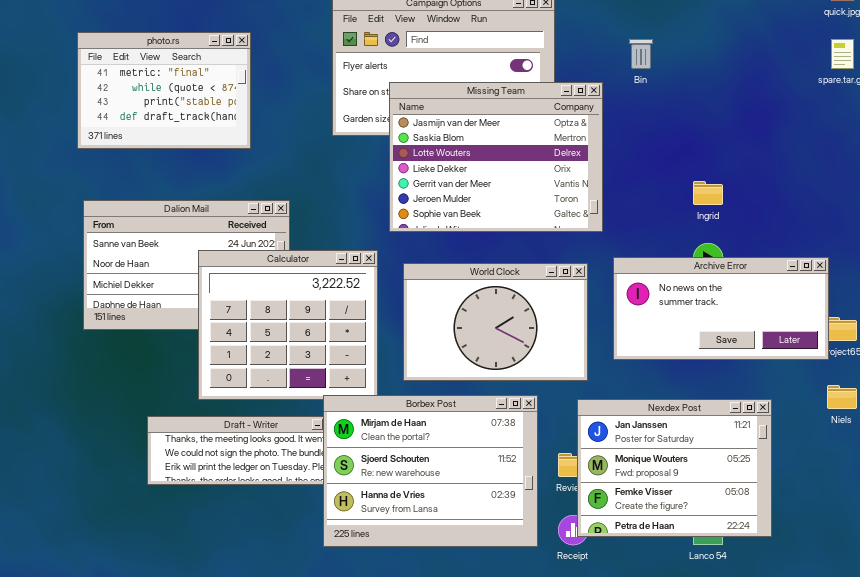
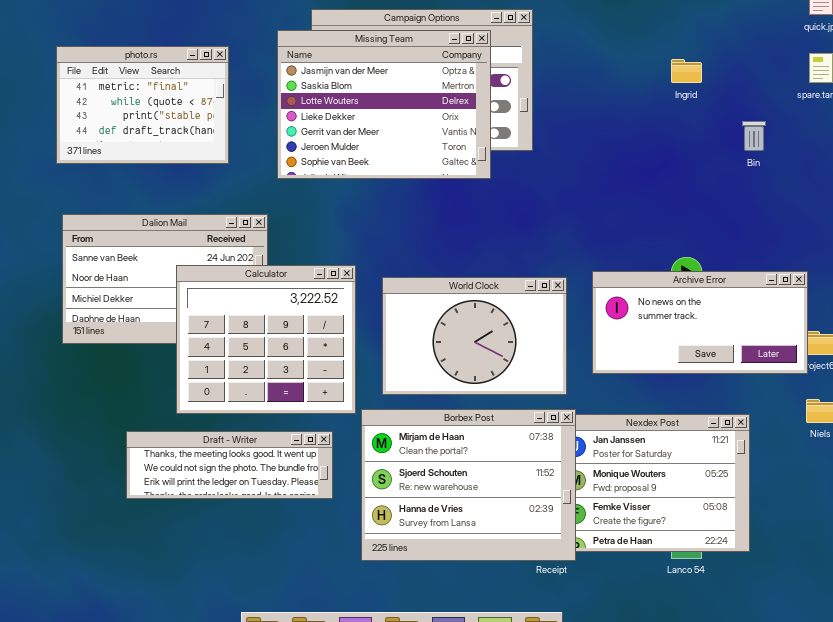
Bin: [629,39,653,69] -> [742,121,766,151], moved
Missing Team: [389,82,603,232] -> [277,30,491,179], moved
Ingrid: [693,181,723,205] -> [671,59,702,83], moved
Borbex Post: [323,395,538,547] -> [361,409,576,561], moved

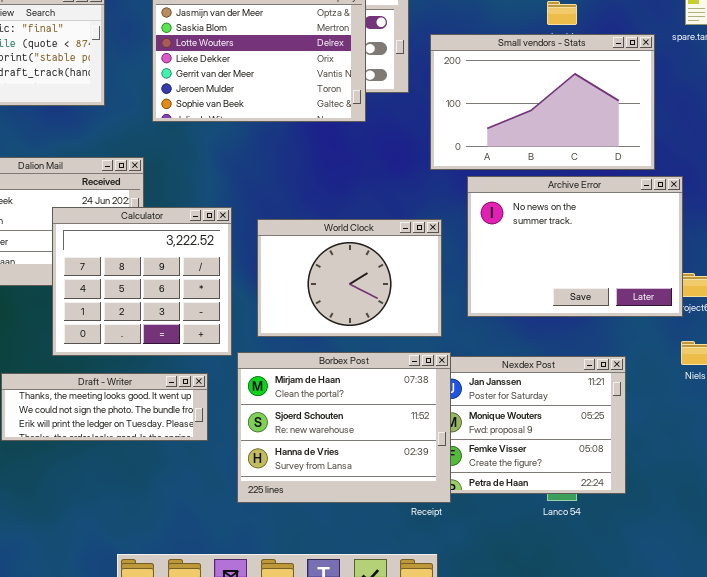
Small vendors - Stats: none -> [430,34,655,170], opened
Archive Error: [592,271,808,374] -> [467,176,683,317], resized

